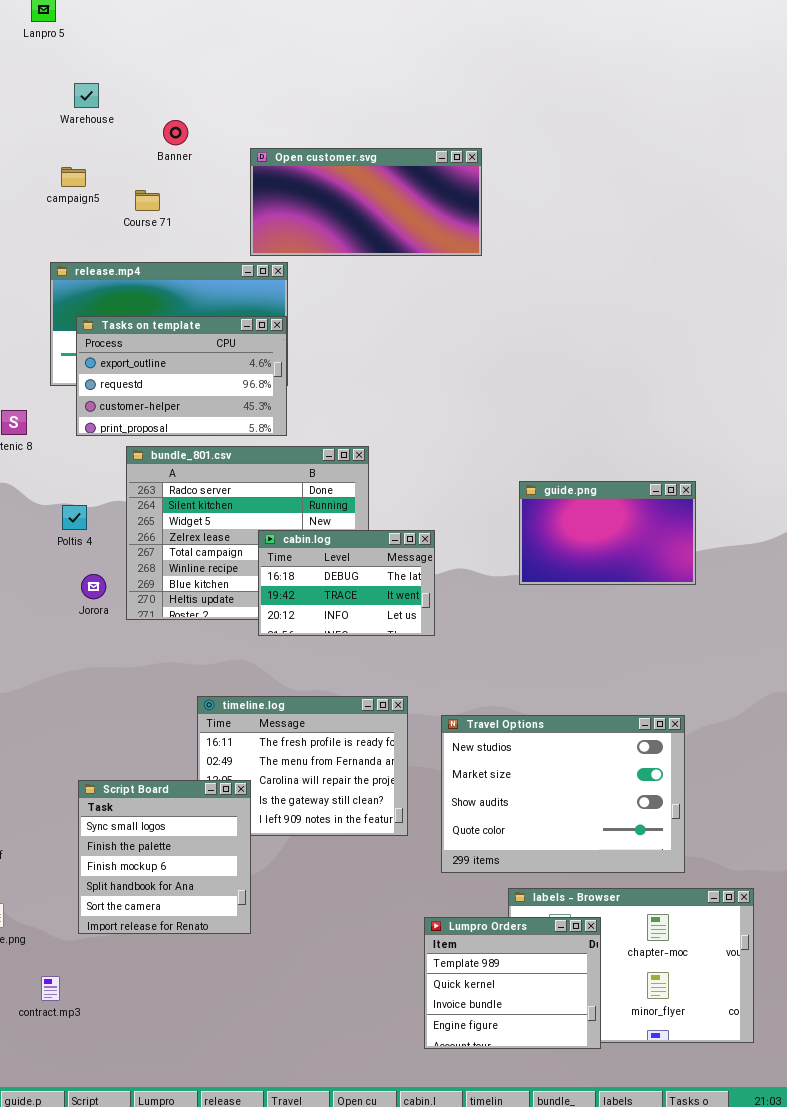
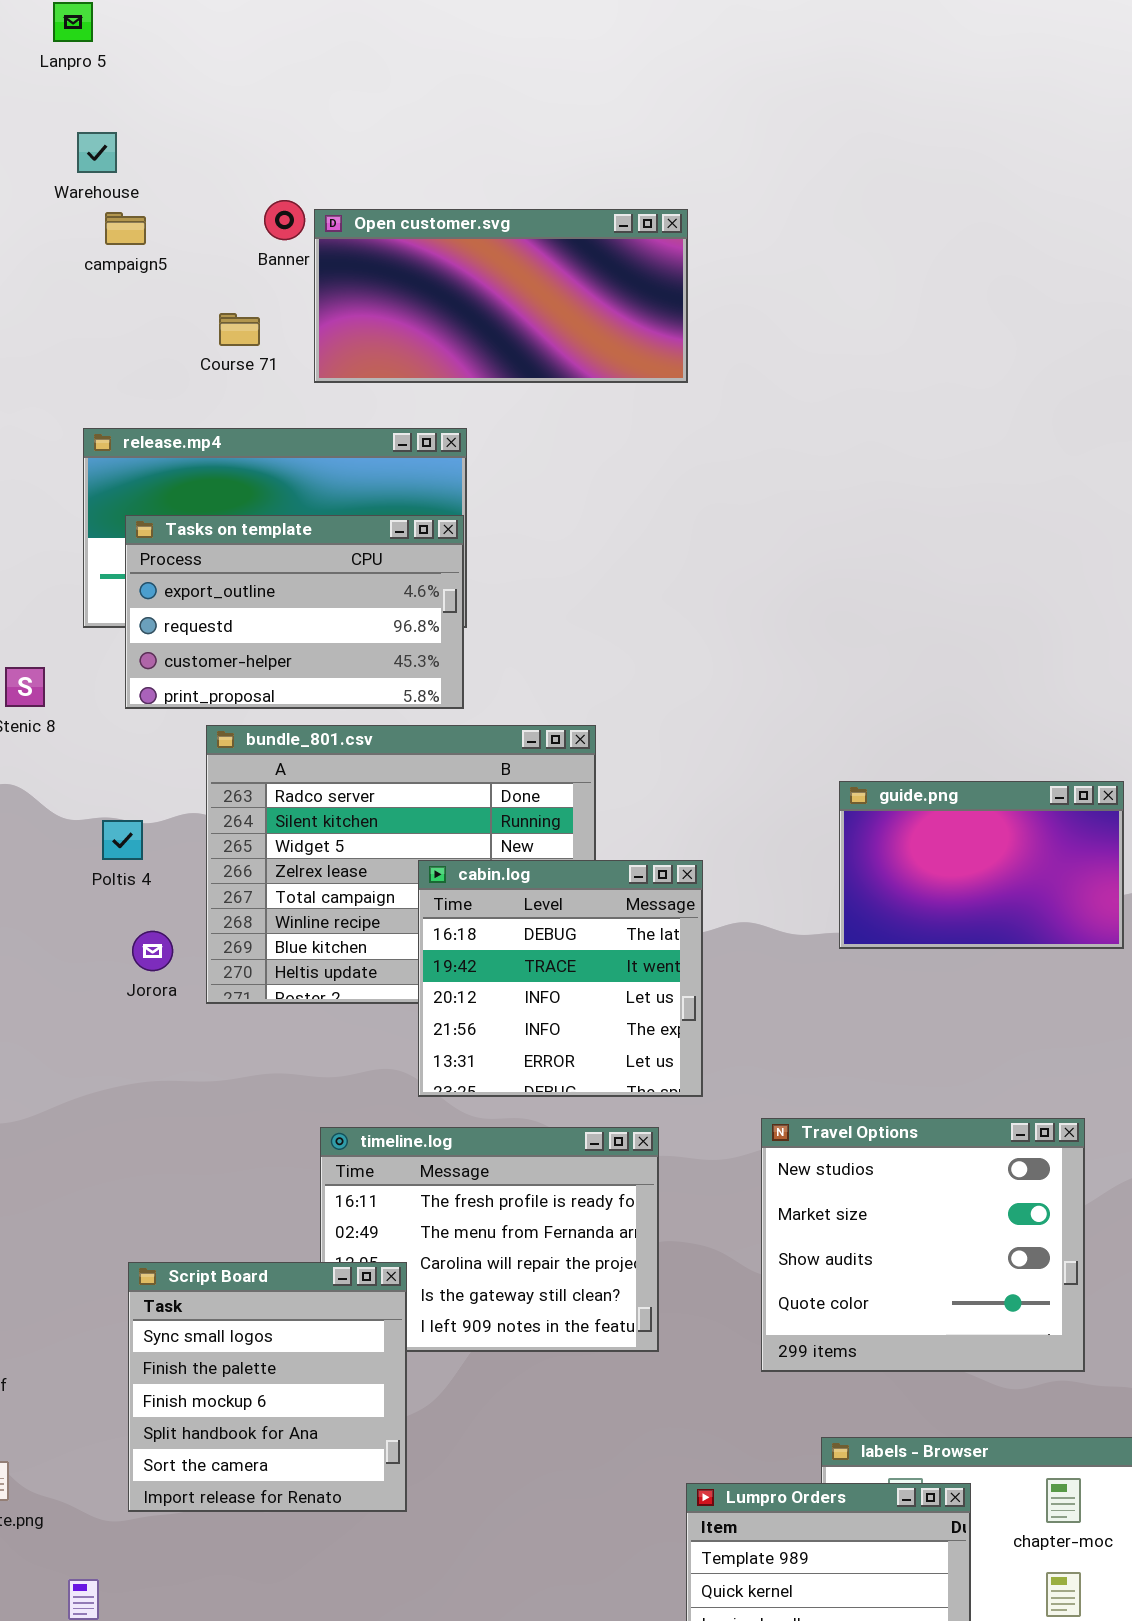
Warehouse: [74,83,99,108] -> [77,132,117,173], moved
Open customer.svg: [250,148,482,256] -> [314,209,688,383], moved
campaign5: [61,167,86,187] -> [105,212,146,245], moved
cabin.log: [258,530,435,636] -> [418,860,703,1097], resized
Travel Options: [441,715,685,873] -> [761,1118,1085,1372], moved, resized

